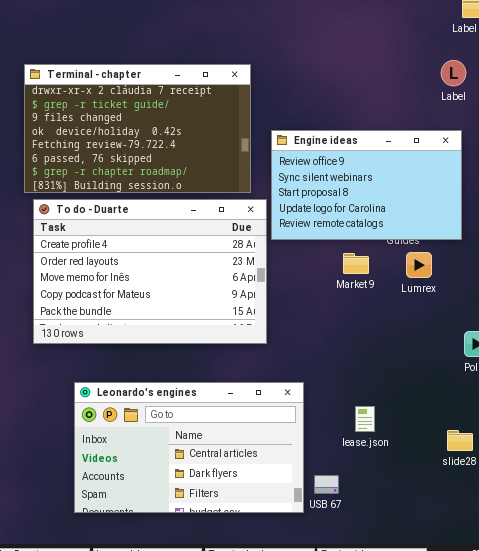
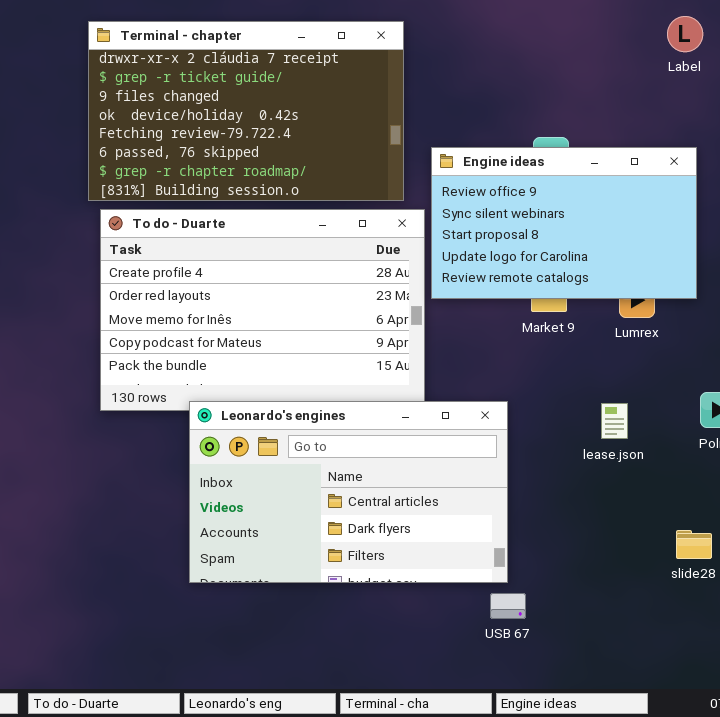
Engine ideas: [271,130,462,240] -> [431,147,697,299], moved
Leonardo's engines: [74,382,304,513] -> [189,401,508,583], moved
lease.json: [355,406,375,432] -> [601,403,628,439], moved

